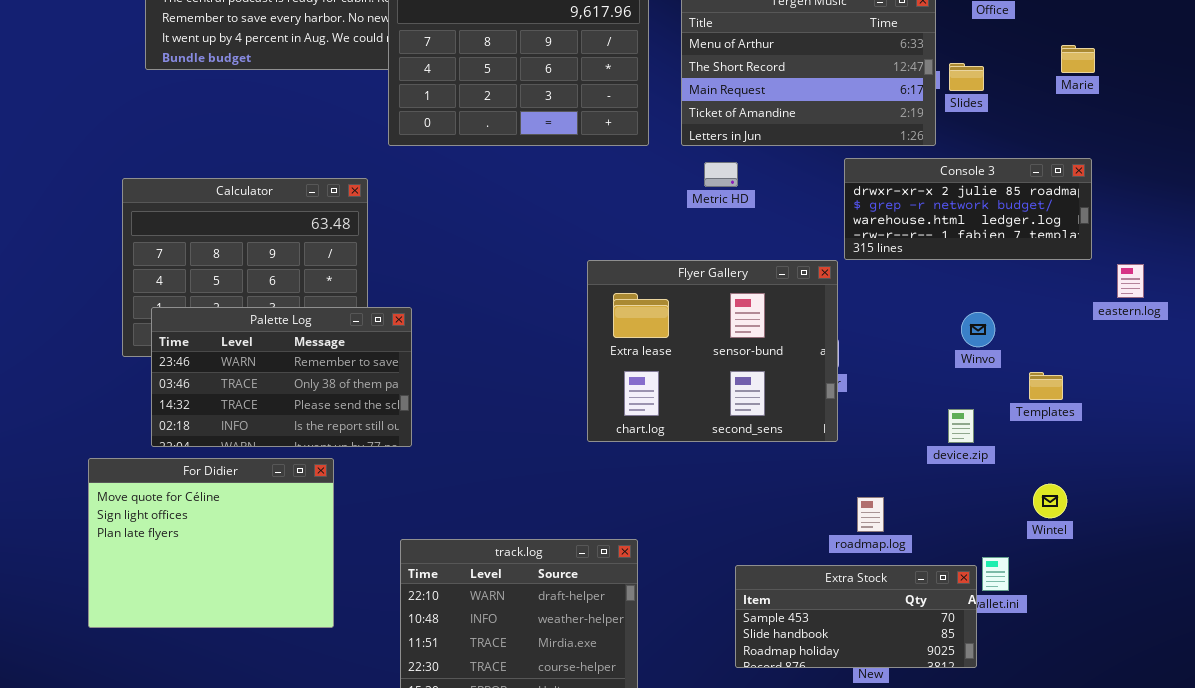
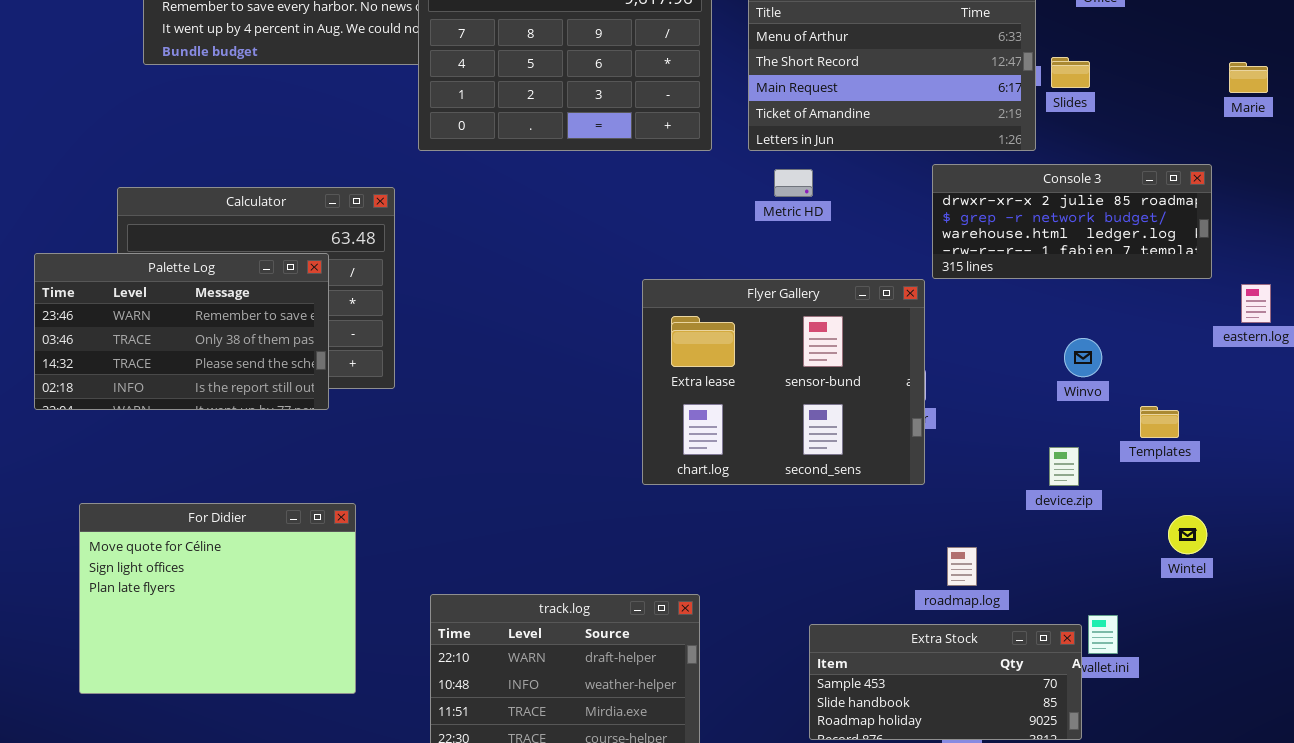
Marie: [1061,45,1095,73] -> [1229,62,1268,93], moved
Palette Log: [151,307,412,447] -> [34,253,329,410], moved
Wintel: [1033,484,1067,518] -> [1168,515,1207,554], moved

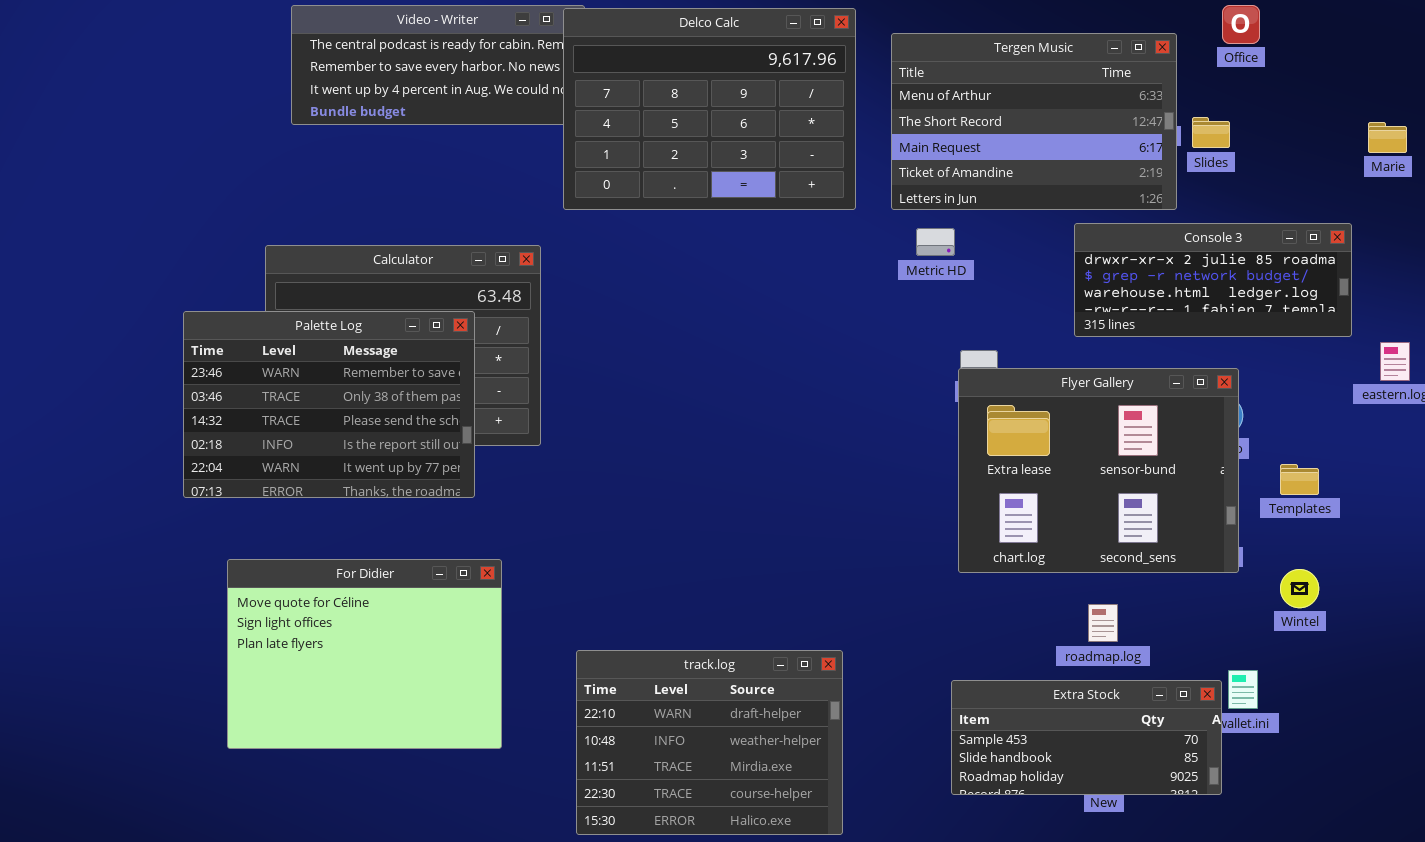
Palette Log: [34,253,329,410] -> [183,311,475,498], resized
Flyer Gallery: [642,279,925,485] -> [958,368,1239,573], moved
Wintel: [1168,515,1207,554] -> [1280,569,1319,608], moved

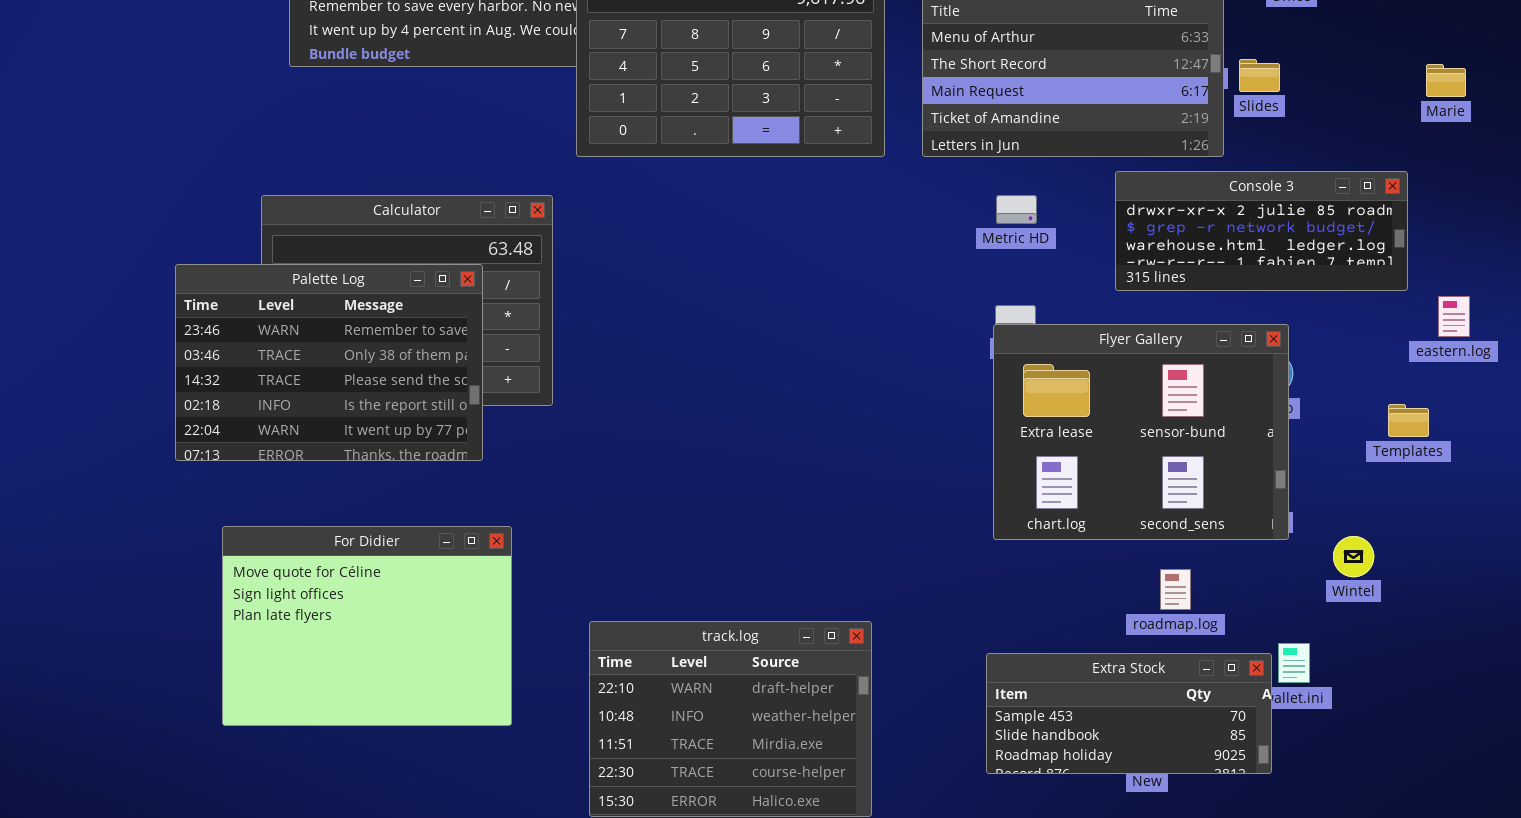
Metric HD: [916,228,955,256] -> [996,195,1037,224], moved
Templates: [1280,464,1319,495] -> [1388,404,1429,437], moved
roadmap.log: [1088,604,1118,642] -> [1160,569,1191,610], moved

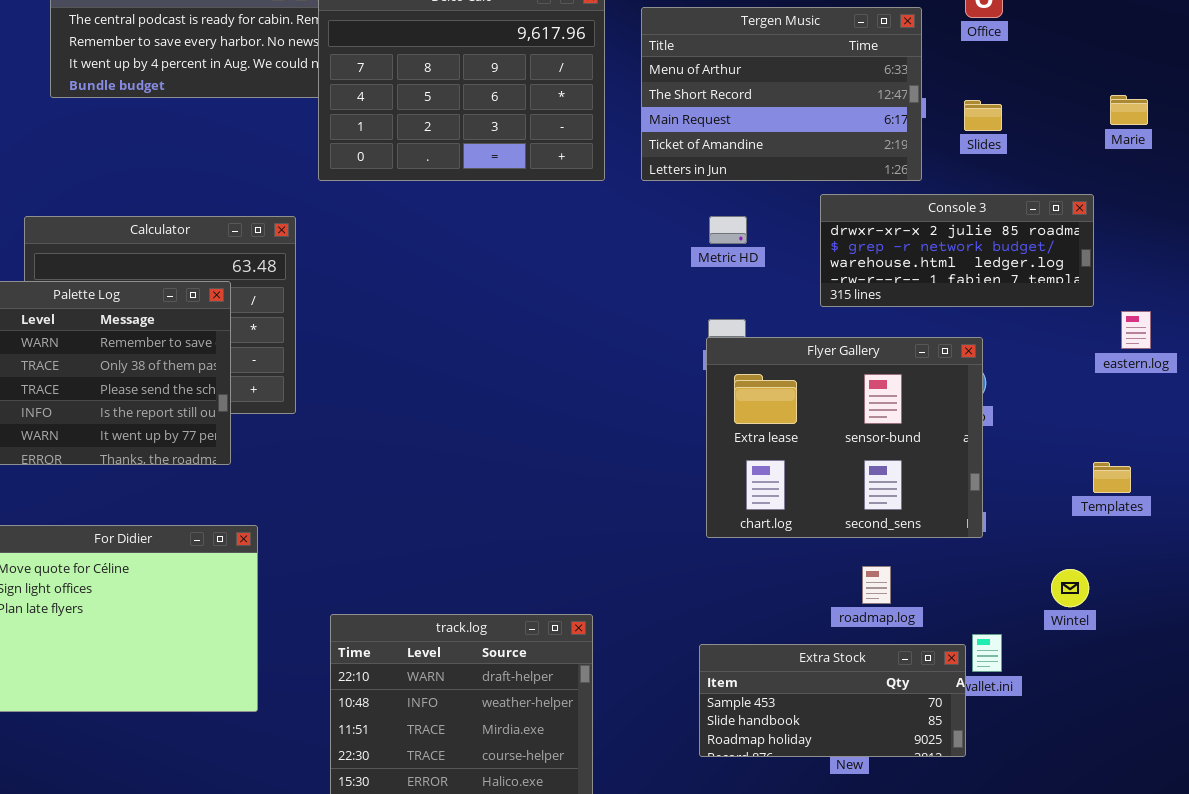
Slides: [1239,59,1280,92] -> [964,100,1002,131], moved
Templates: [1388,404,1429,437] -> [1093,462,1131,493], moved
Wintel: [1333,536,1374,577] -> [1051,569,1089,607], moved

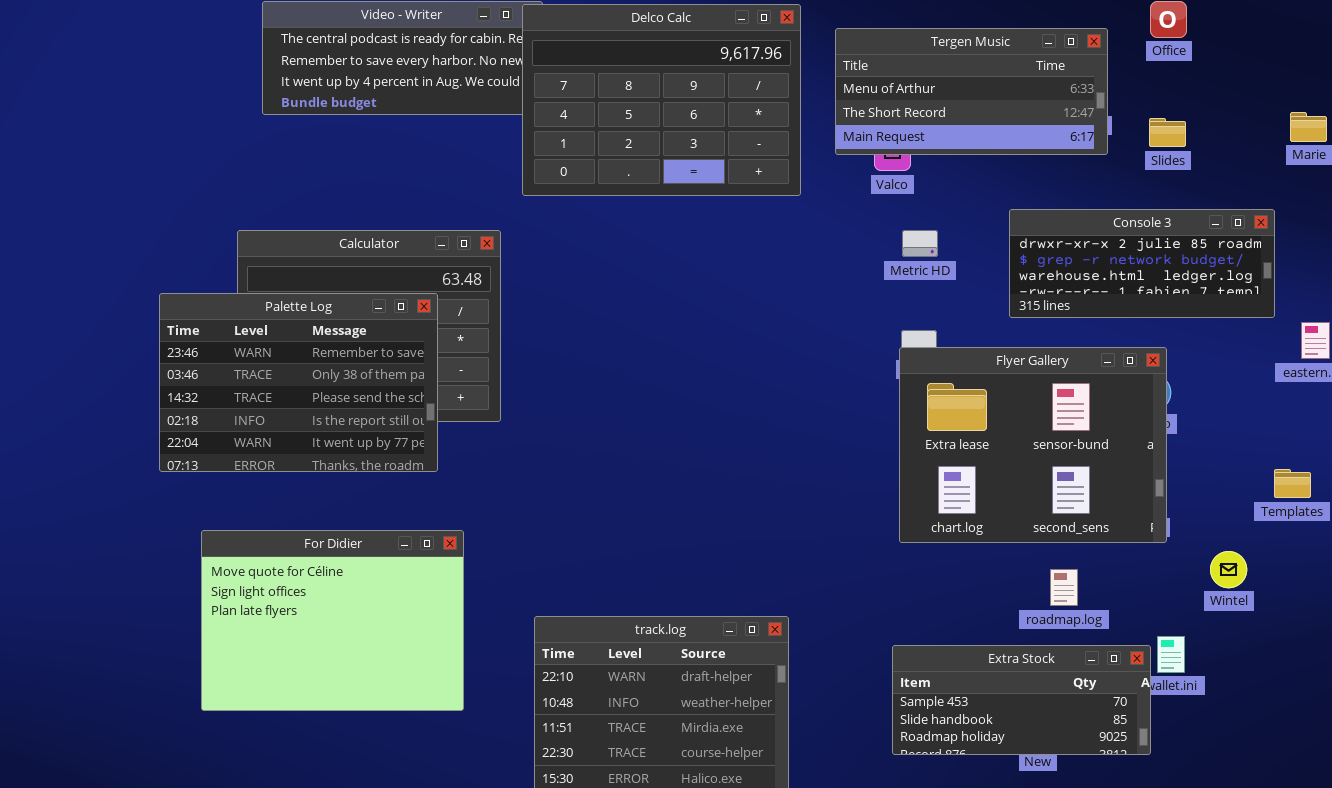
Tergen Music: [641,7,922,181] -> [835,28,1108,155], resized
Wintel: [1051,569,1089,607] -> [1210,551,1247,588], moved

